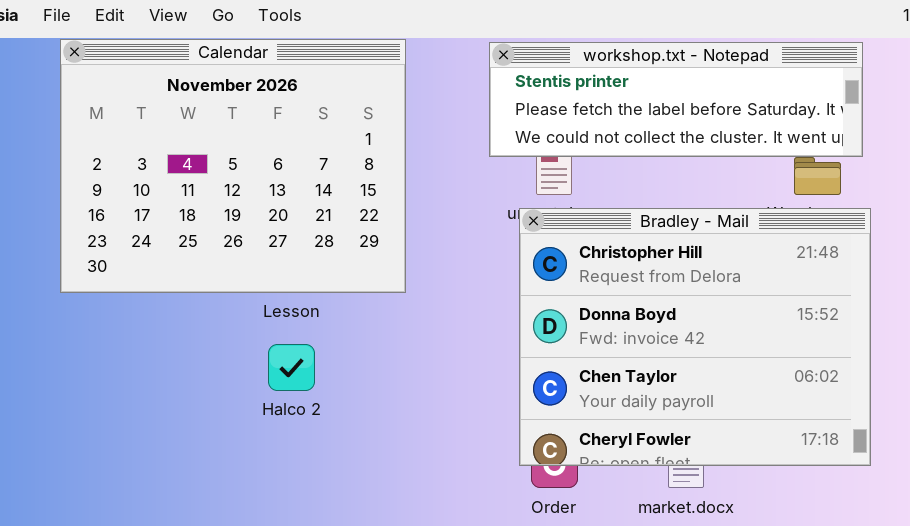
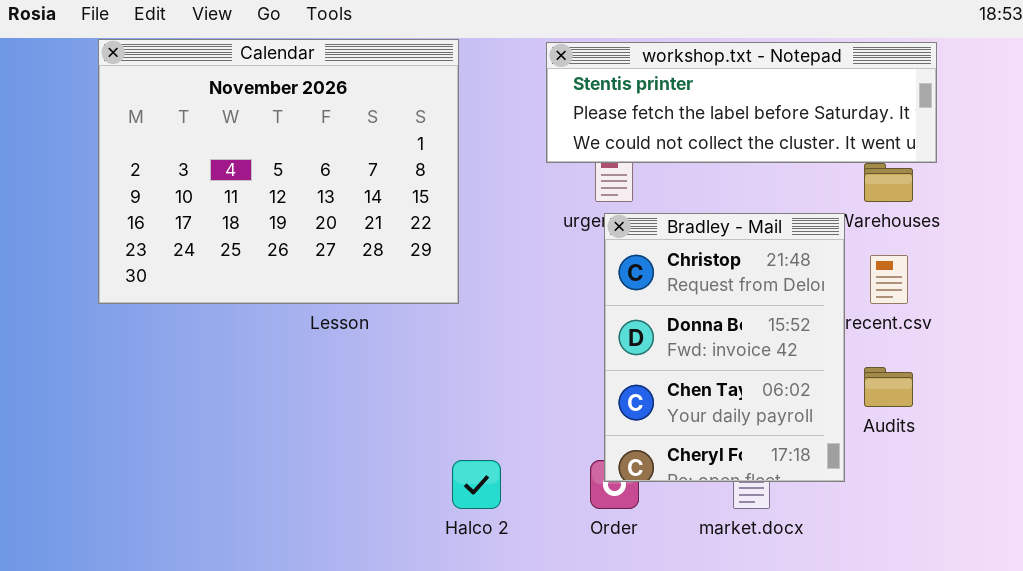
Bradley - Mail: [519,208,871,466] -> [604,213,845,482], moved, resized
Halco 2: [268,344,315,391] -> [452,460,501,509], moved

